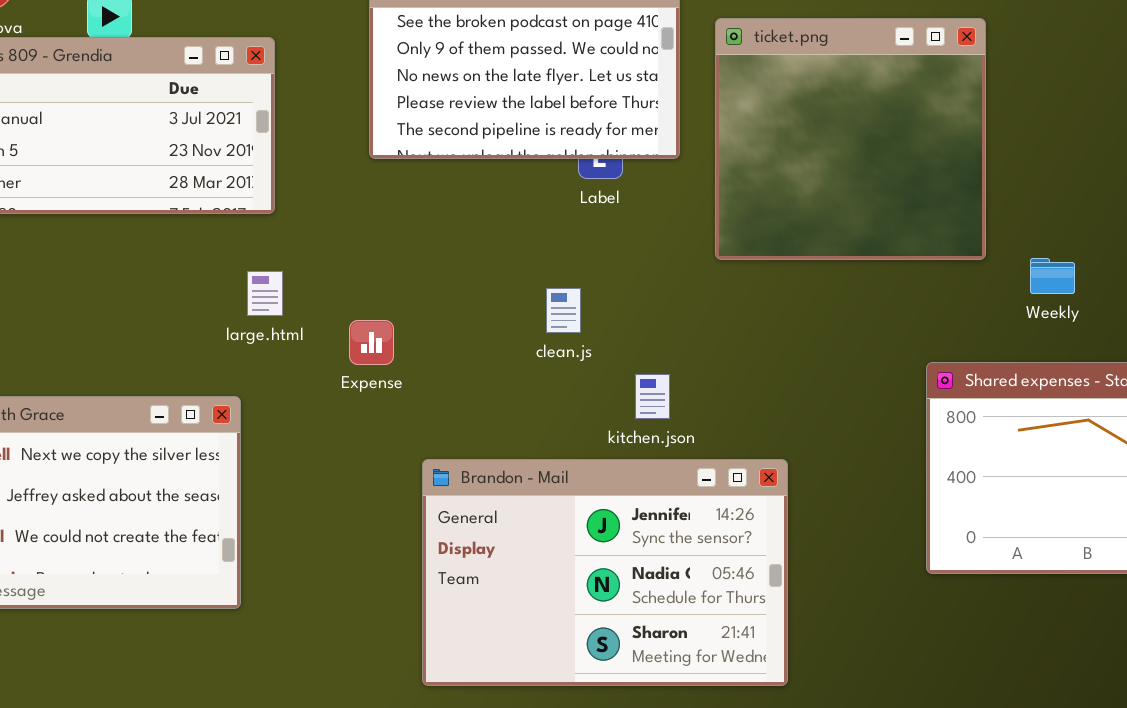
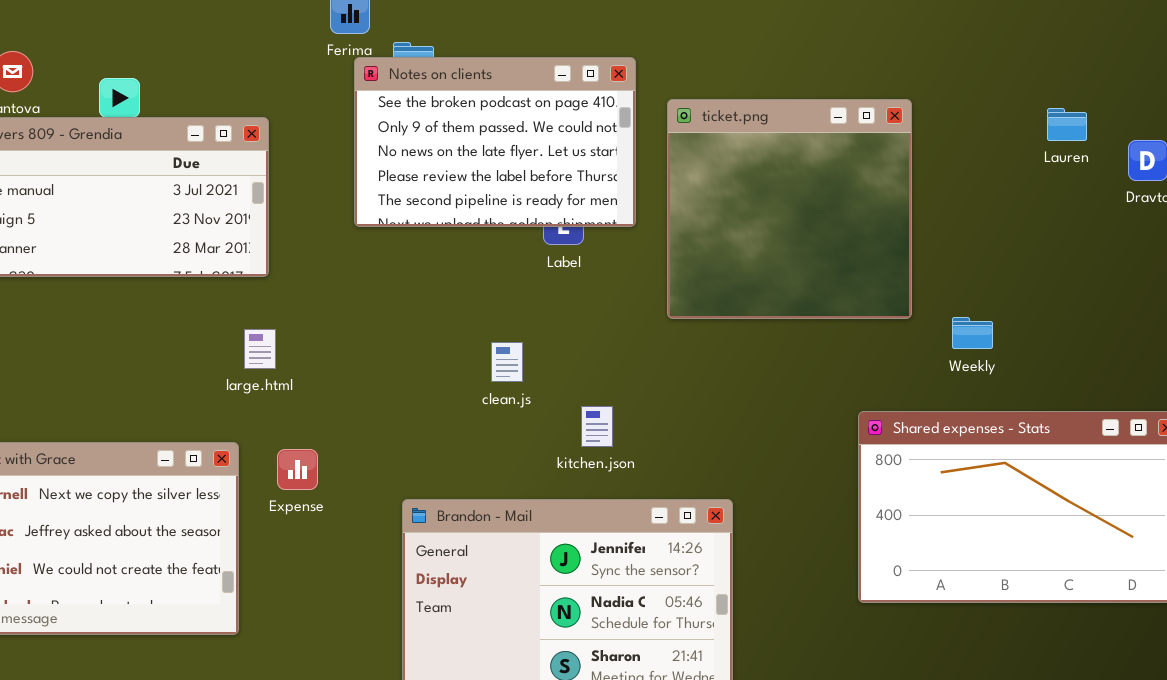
clean.js: [546,288,581,333] -> [491,342,523,382], moved
Expense: [349,320,394,365] -> [277,449,318,490], moved
kitchen.json: [635,374,670,419] -> [581,406,613,447], moved

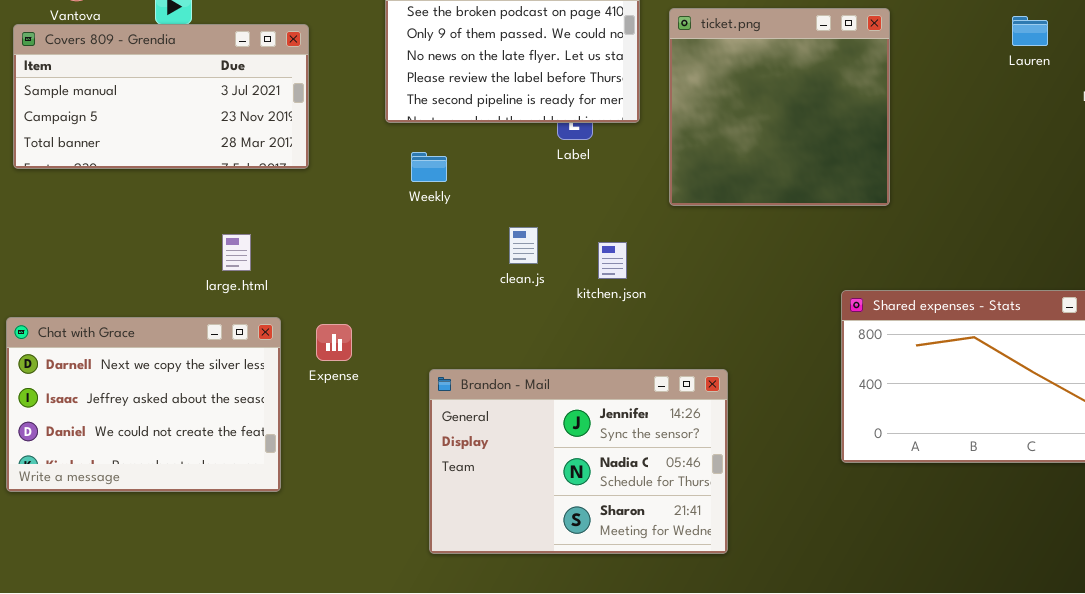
Weekly: [952,317,993,349] -> [411,152,447,182], moved
large.html: [244,329,276,369] -> [222,234,251,271], moved
kitchen.json: [581,406,613,447] -> [598,242,627,279], moved

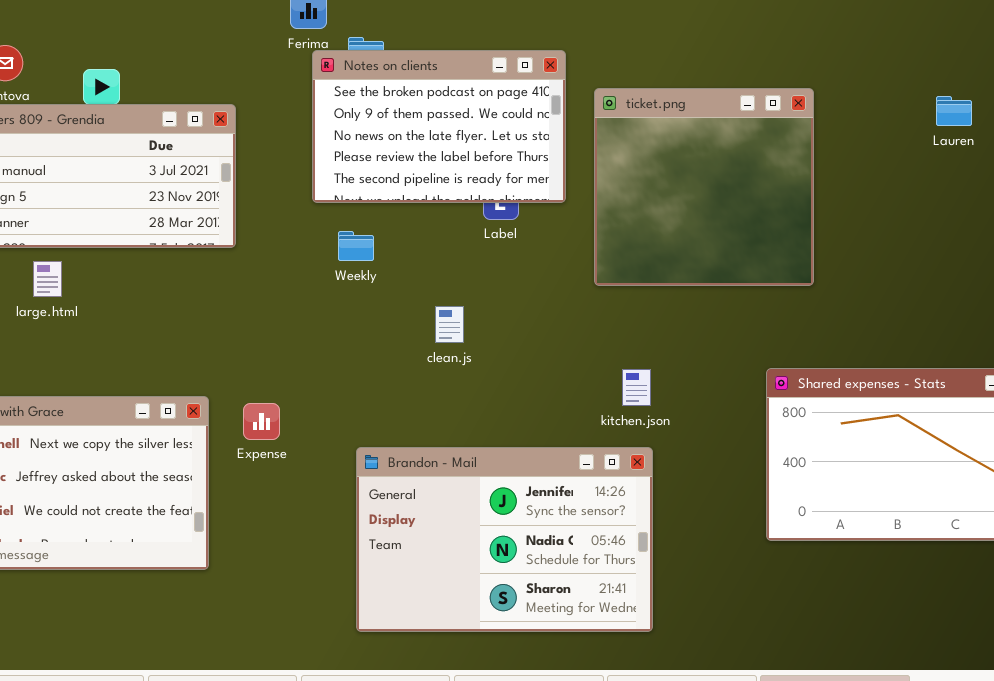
large.html: [222,234,251,271] -> [33,261,62,297], moved
kitchen.json: [598,242,627,279] -> [622,369,651,406], moved

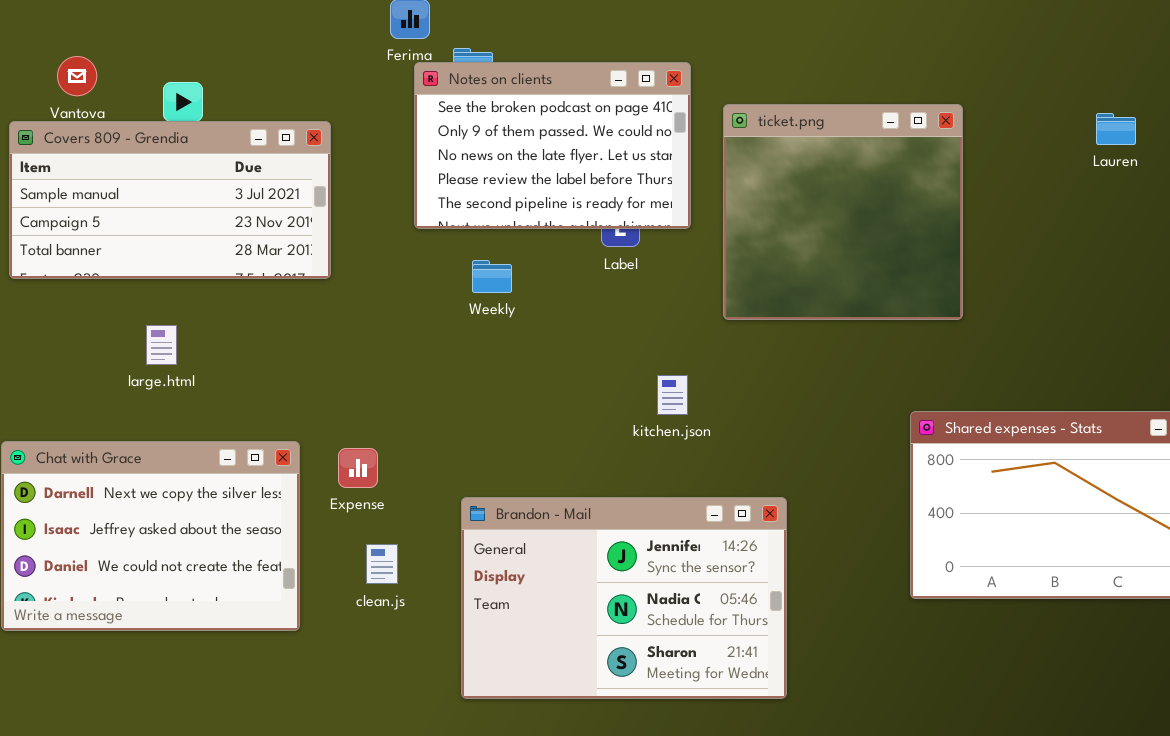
Weekly: [338,231,374,261] -> [472,260,512,293], moved
large.html: [33,261,62,297] -> [146,325,177,365], moved
clean.js: [435,306,464,343] -> [366,544,398,584], moved
kitchen.json: [622,369,651,406] -> [657,375,688,415], moved

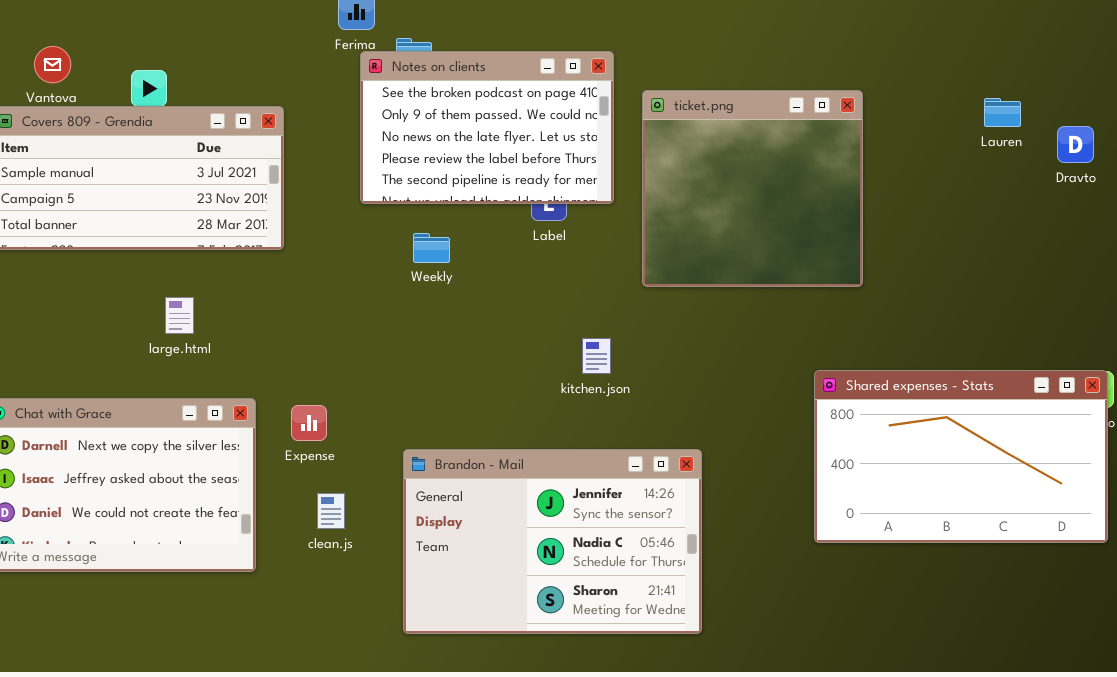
large.html: [146,325,177,365] -> [165,297,194,334], moved

